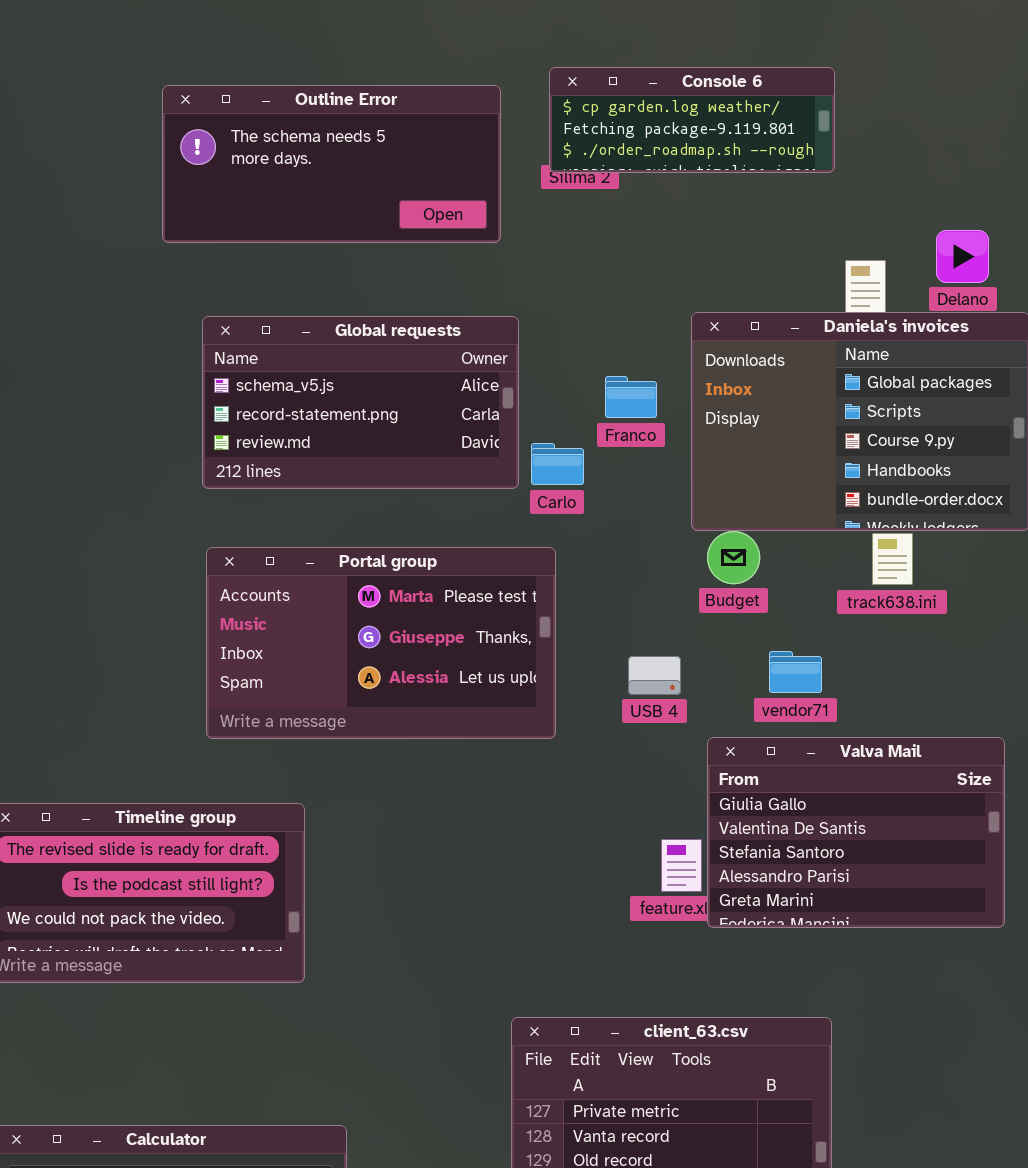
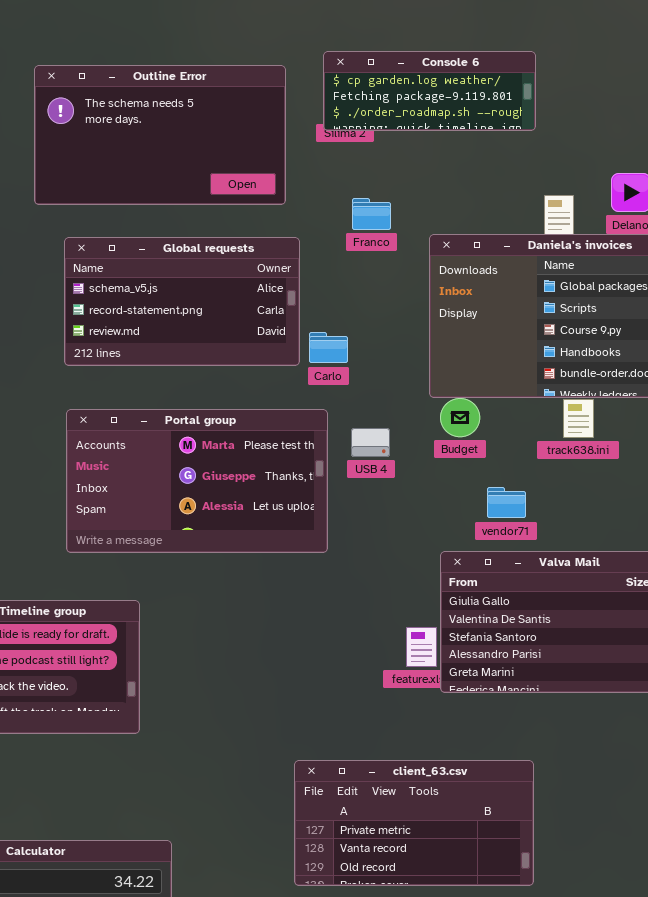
Outline Error: [162,85,501,243] -> [34,65,286,205], resized
Franco: [605,376,657,418] -> [352,198,391,230], moved
USB 4: [628,656,681,695] -> [351,428,390,457], moved

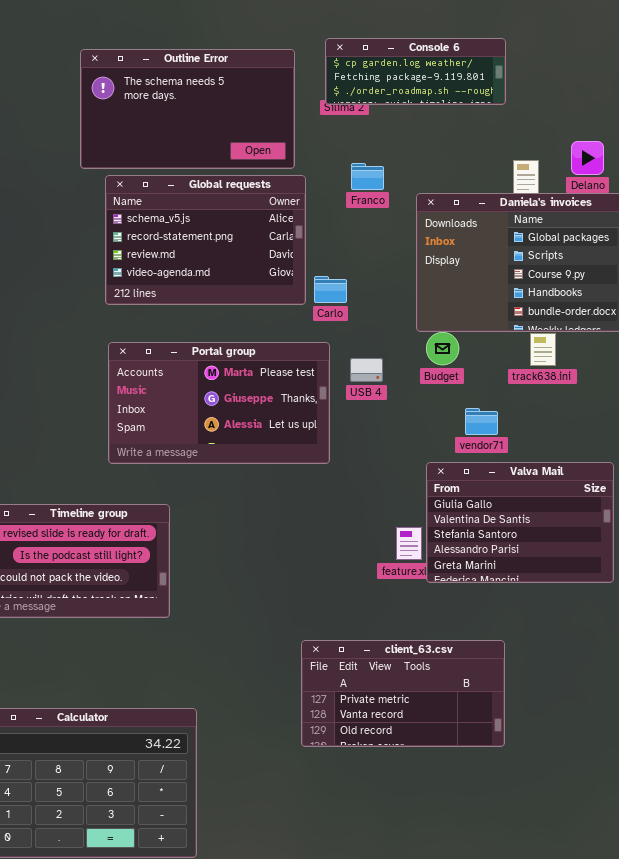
Global requests: [64,237,300,366] -> [105,175,306,305], resized

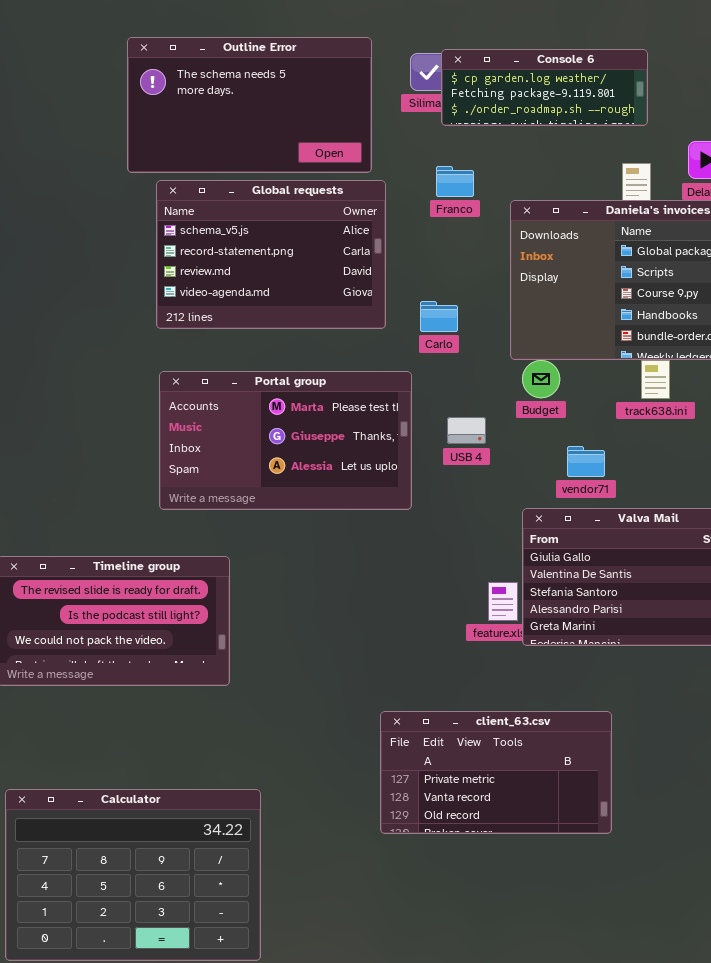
Console 6: [325,38,506,105] -> [441,49,648,126], moved
Carlo: [314,276,347,303] -> [420,301,458,332], moved
USB 4: [350,358,383,382] -> [447,417,486,444], moved

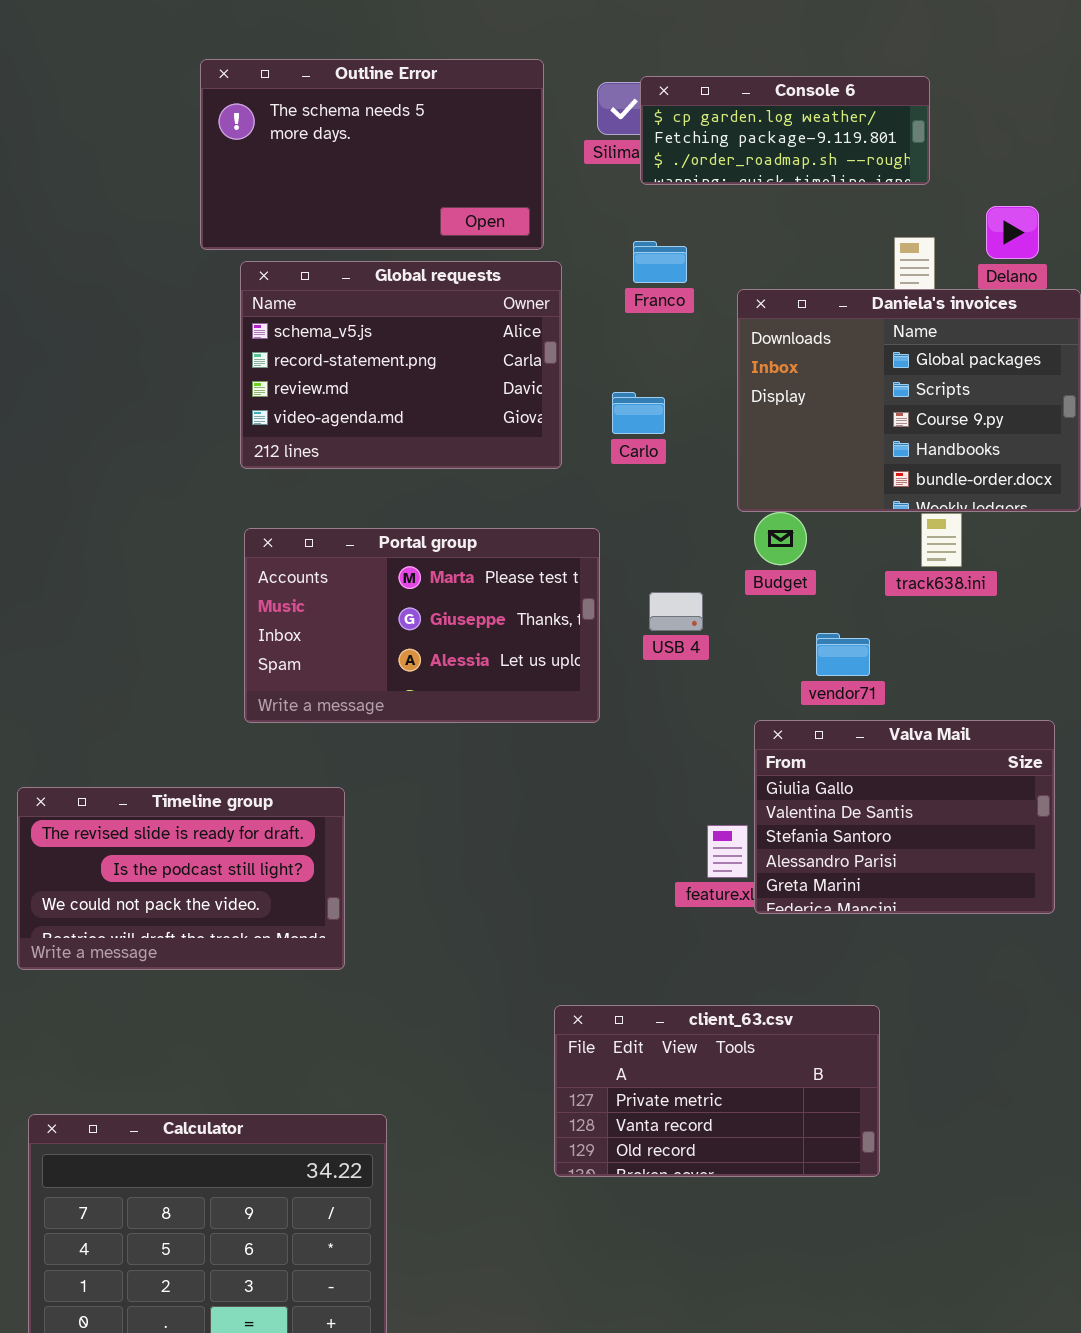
Carlo: [420,301,458,332] -> [612,392,665,434], moved

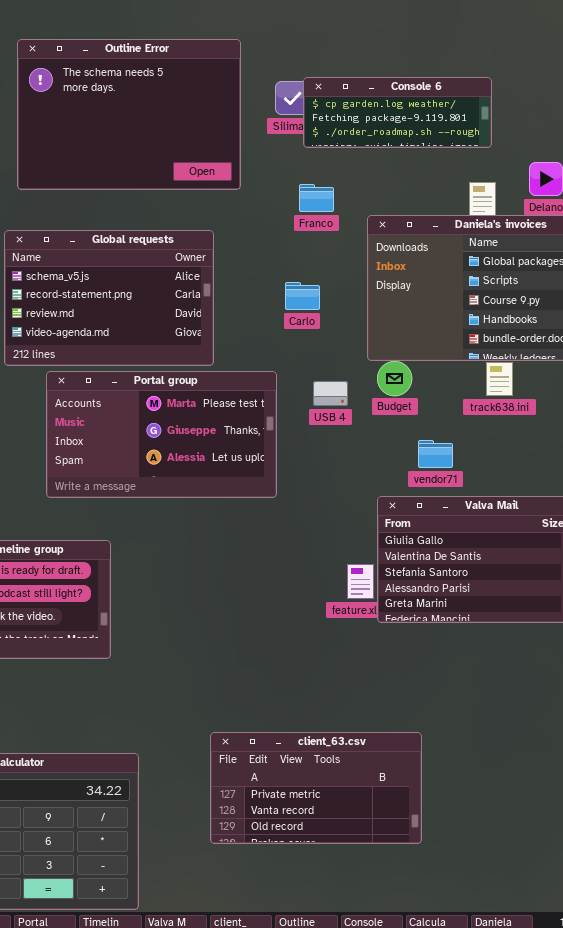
Outline Error: [200,59,544,250] -> [17,39,241,190], resized
Global requests: [240,261,562,469] -> [4,230,214,366], moved
USB 4: [649,592,703,631] -> [313,381,348,406], moved
client_63.csv: [554,1005,880,1177] -> [210,732,422,844], moved

